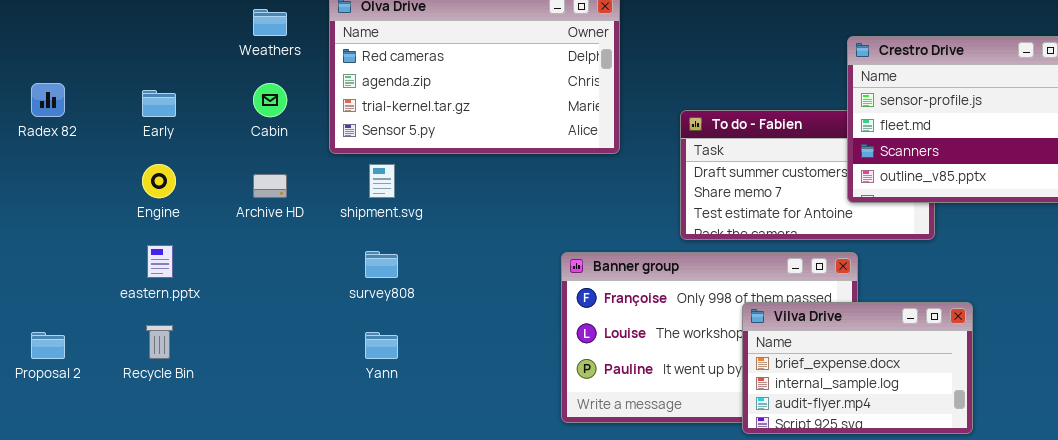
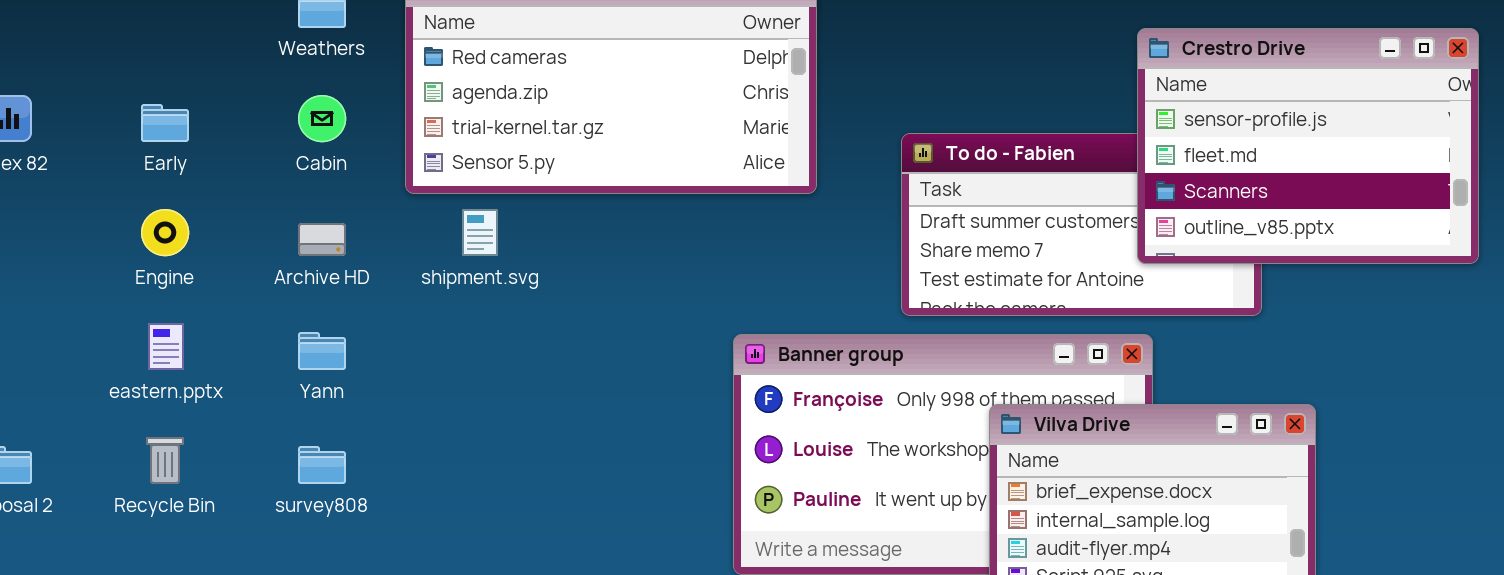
survey808: [365,251,398,278] -> [298,446,346,484], moved
Yann: [365,332,398,359] -> [298,332,346,370], moved

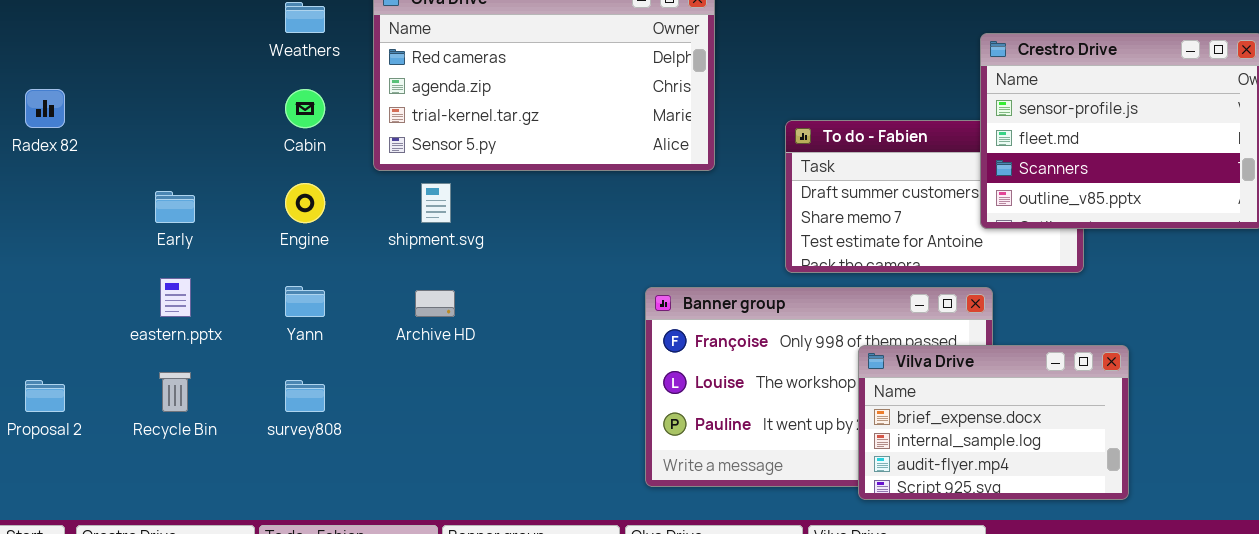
Early: [141,104,189,142] -> [155,191,195,223], moved
Engine: [141,209,189,256] -> [285,183,325,223], moved
Archive HD: [298,223,346,256] -> [415,290,455,317], moved

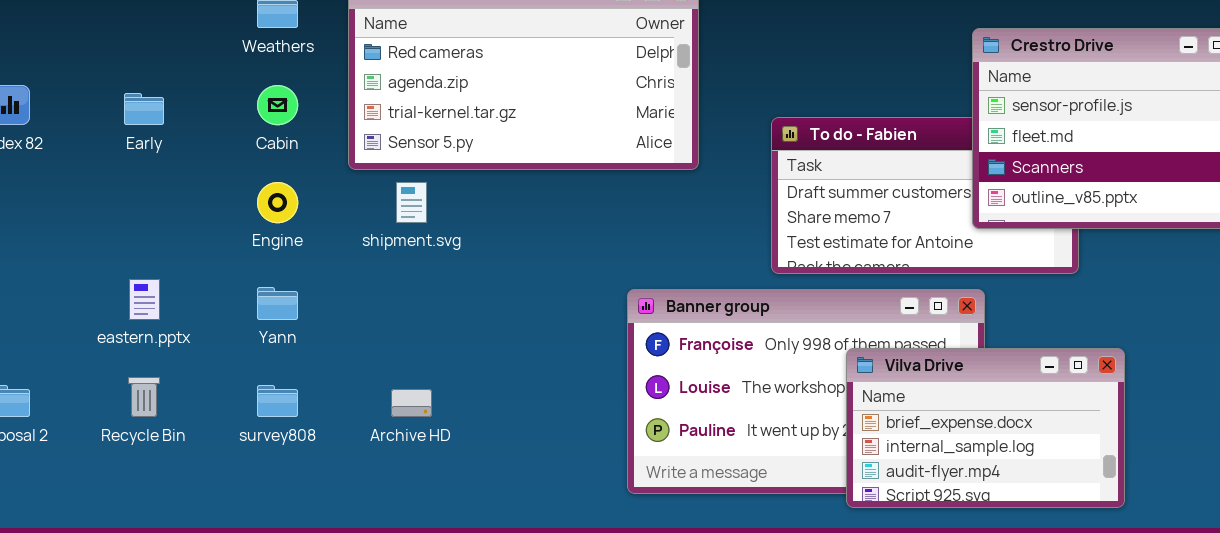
Early: [155,191,195,223] -> [124,93,164,125], moved
Archive HD: [415,290,455,317] -> [391,389,432,417], moved

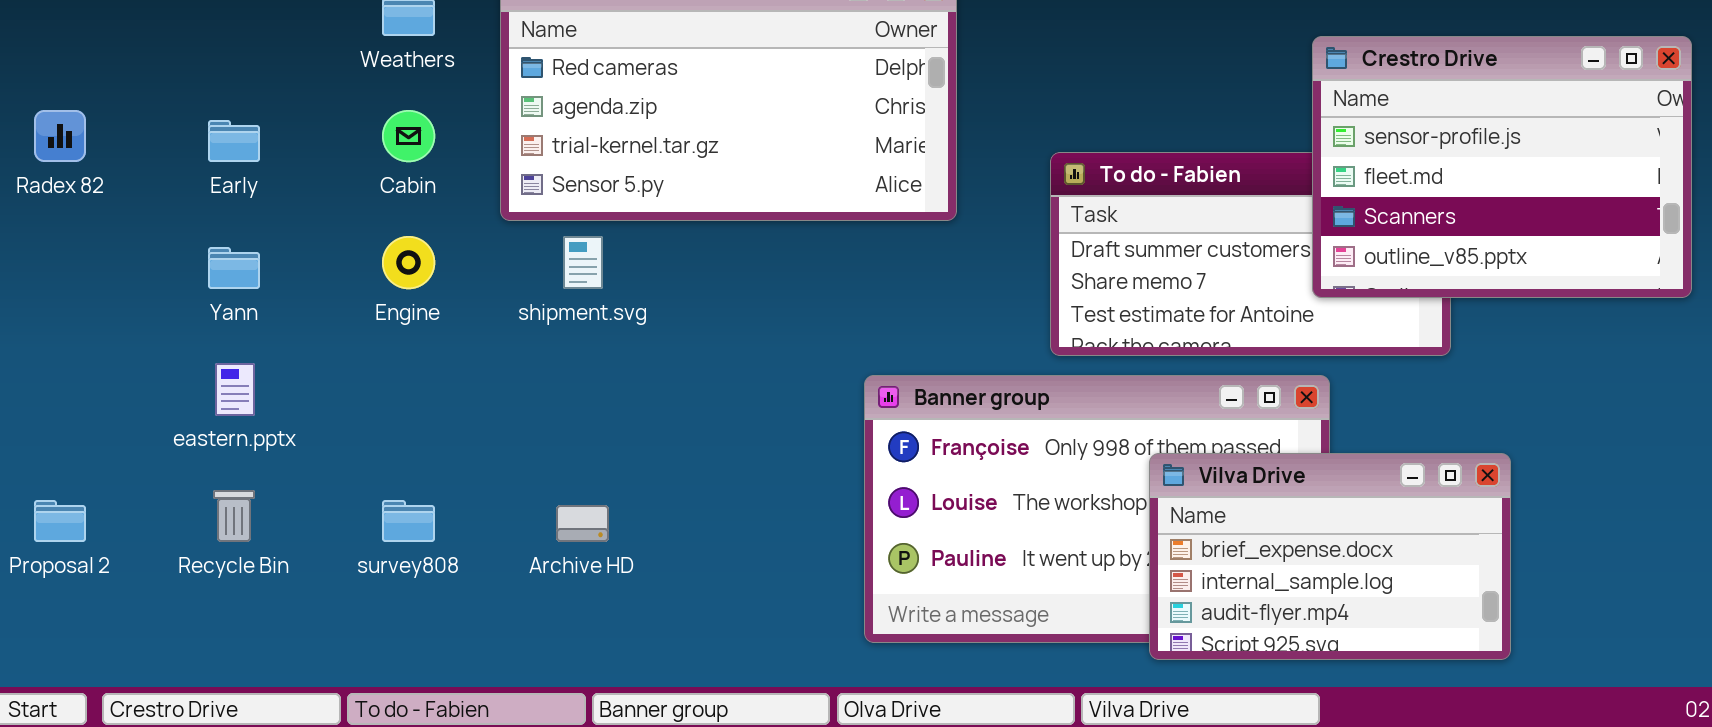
Yann: [257,287,298,320] -> [208,247,260,289], moved

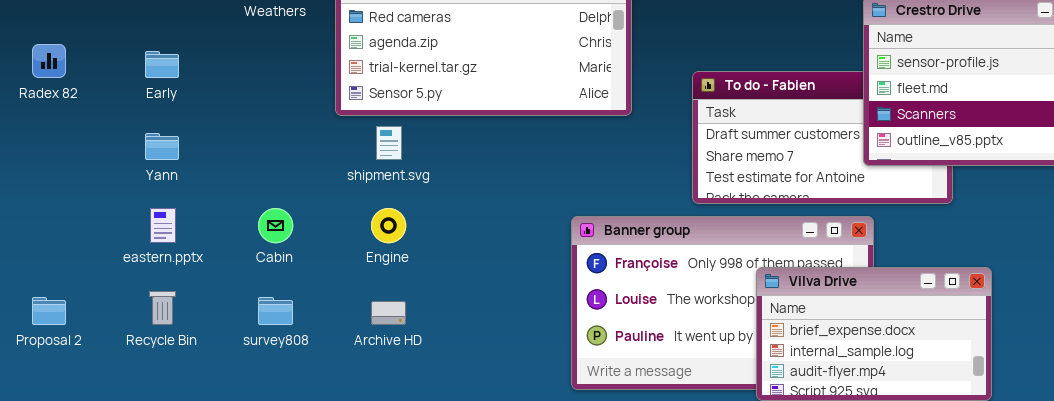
Cabin: [382,110,435,162] -> [258,208,293,243], moved
Engine: [382,236,435,289] -> [371,208,406,243], moved

